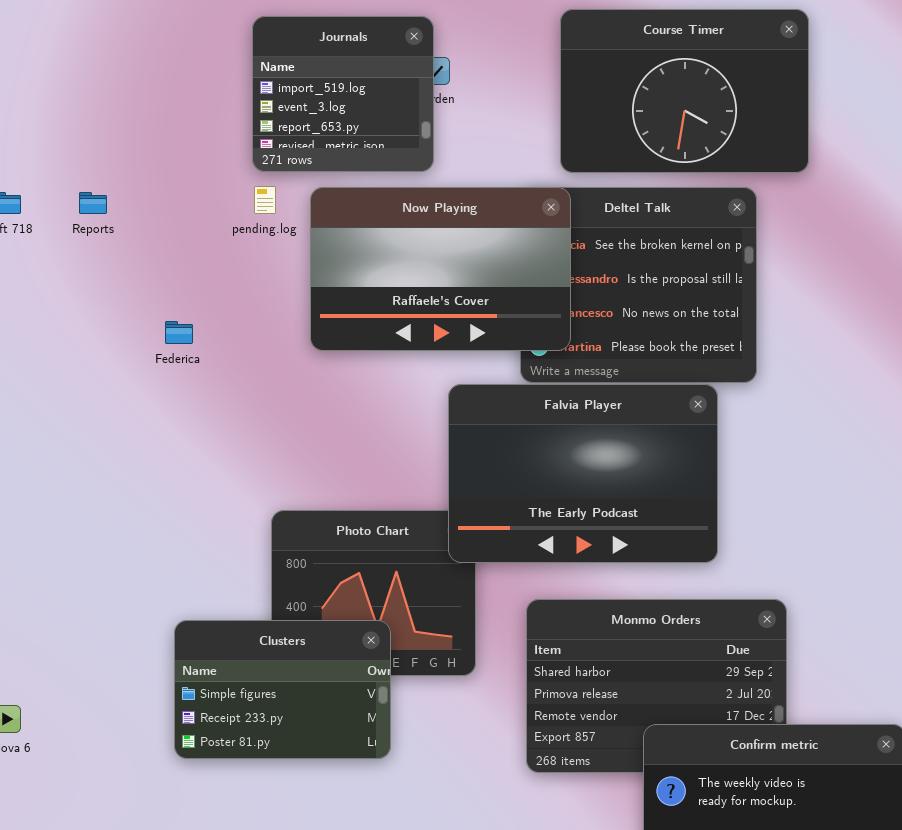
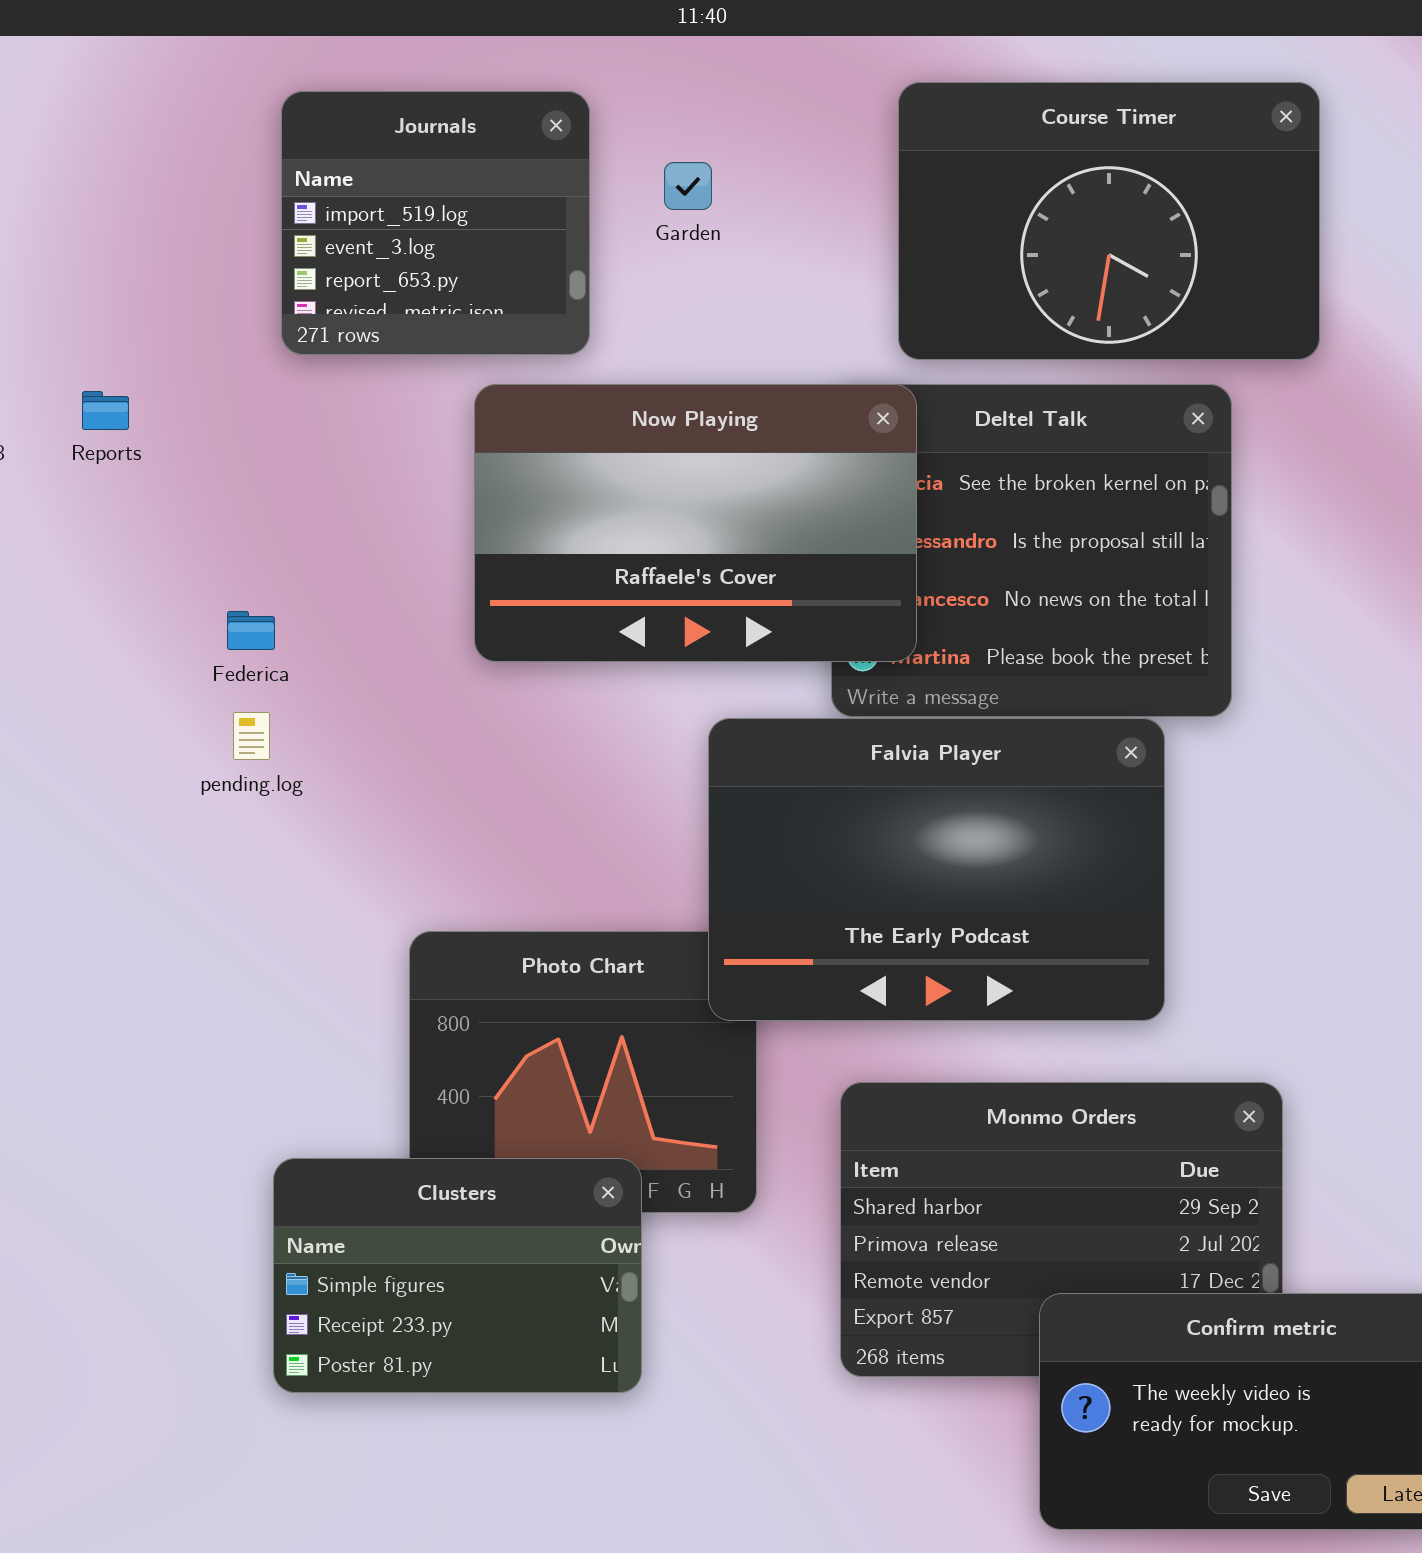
Journals: [252,16,434,172] -> [281,91,590,355], moved
pending.log: [254,186,276,214] -> [233,712,270,760], moved
Clusters: [174,620,391,759] -> [273,1158,642,1393], moved

